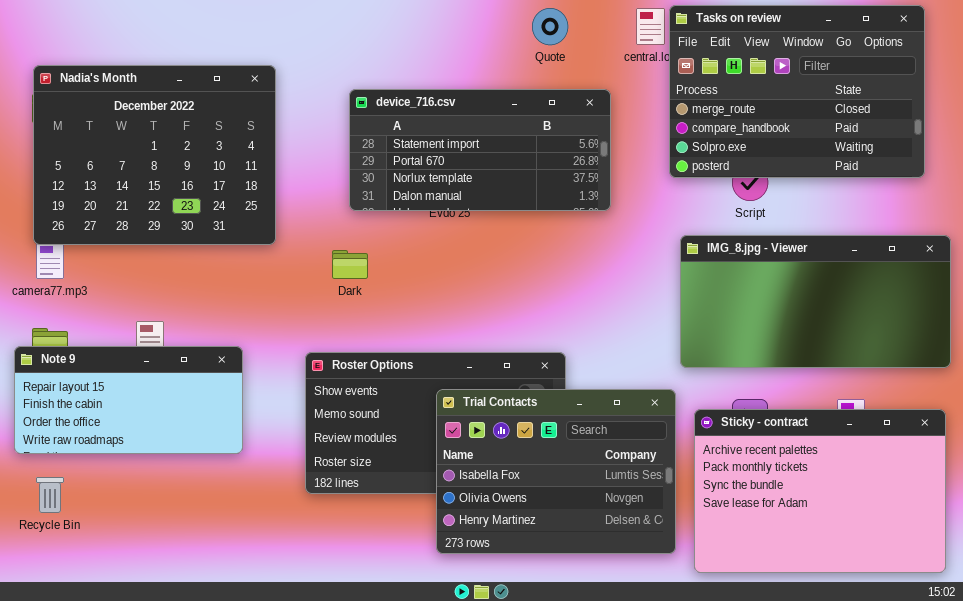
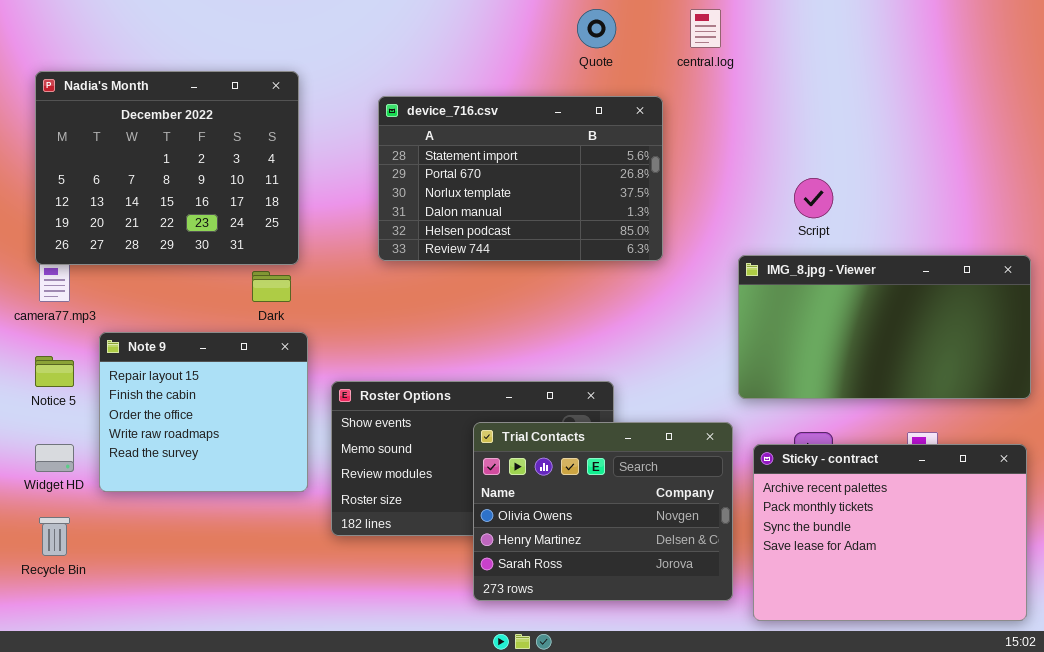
Tasks on review: [669,5,925,178] -> none, closed
device_716.csv: [349,89,611,211] -> [378,96,663,261], resized
Dark: [332,250,368,279] -> [252,271,291,302], moved
Note 9: [14,346,243,454] -> [99,332,308,492], moved, resized
Trial Contacts: [436,389,676,554] -> [473,422,733,601], scrolled down 1 row

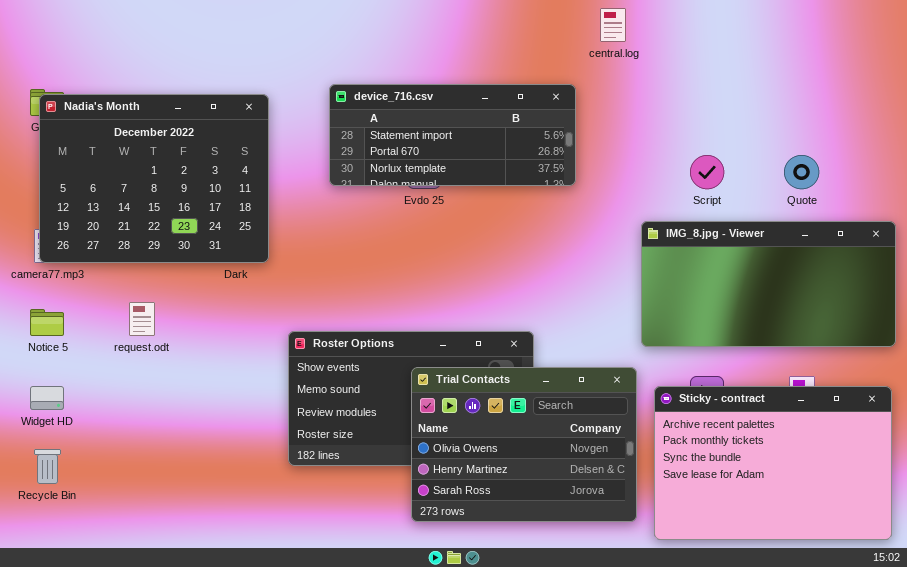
Quote: [577,9,616,48] -> [784,155,819,189], moved
Nadia's Month: [35,71,299,265] -> [39,94,269,263], moved
device_716.csv: [378,96,663,261] -> [329,84,576,186], resized
Note 9: [99,332,308,492] -> none, closed

